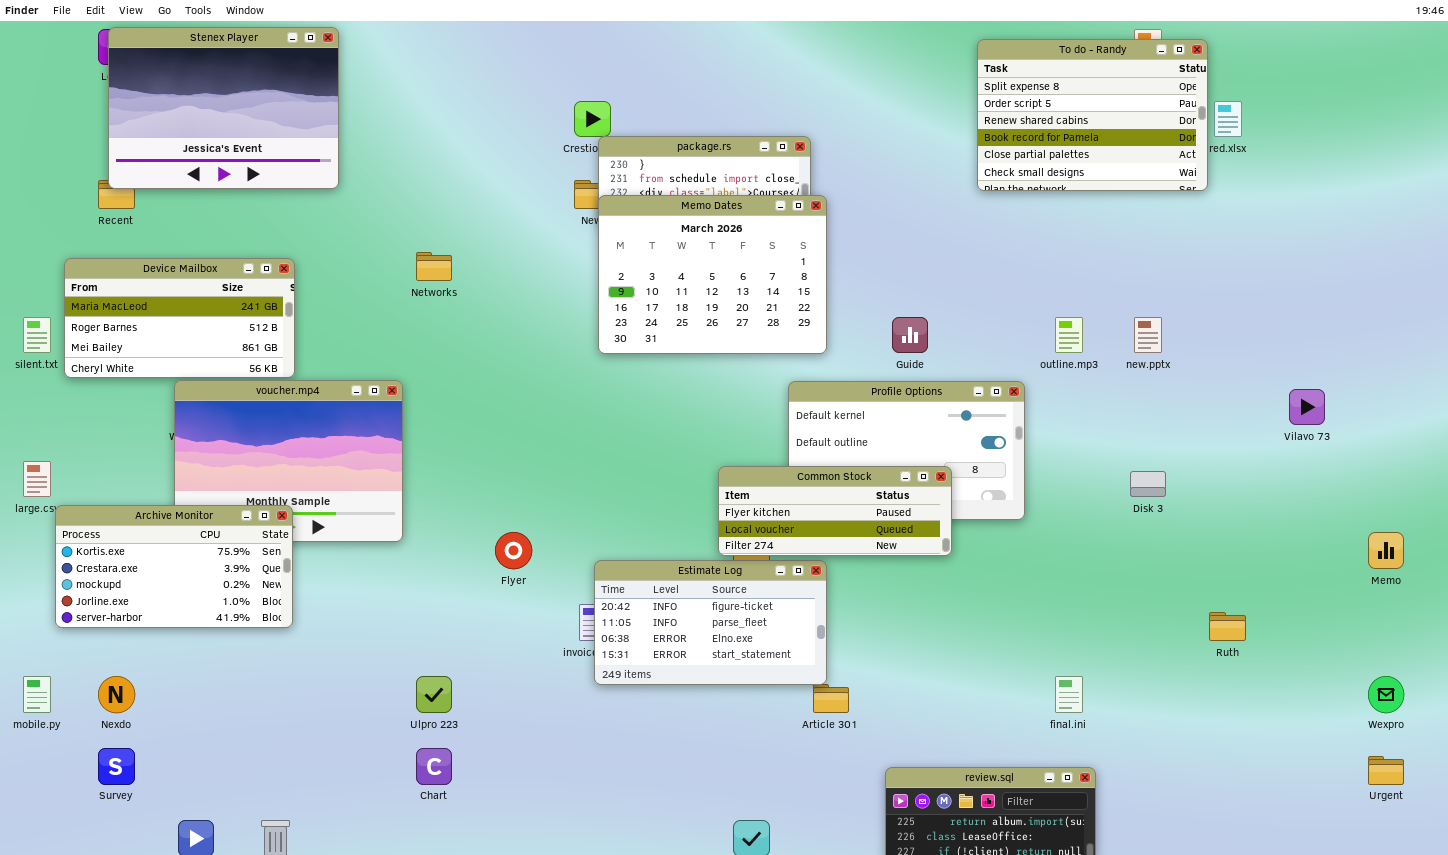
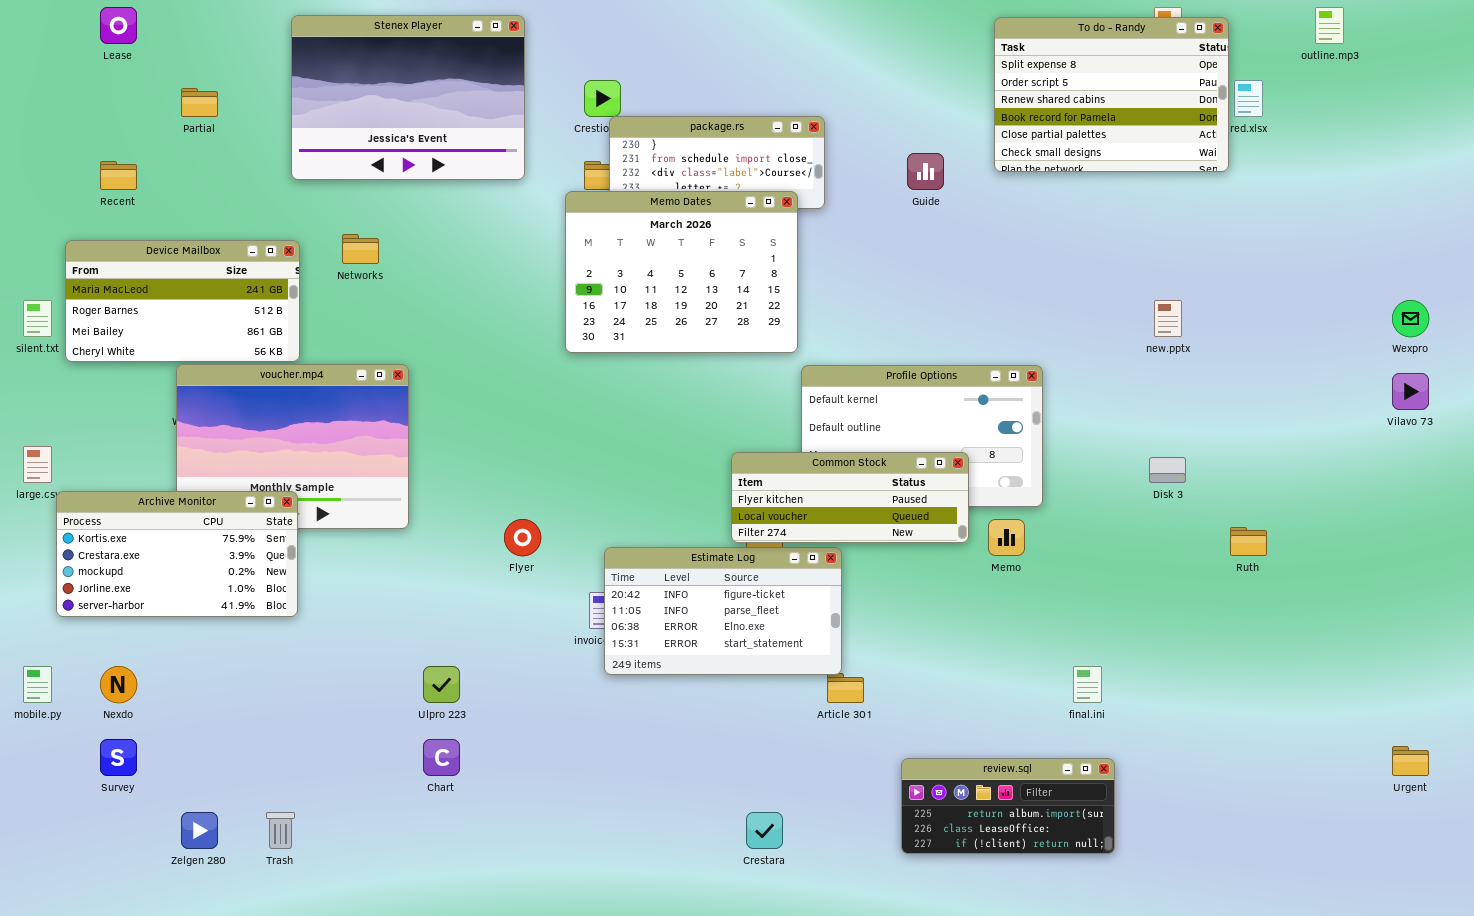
Stenex Player: [108,27,339,189] -> [291,15,525,180], moved
Memo Dates: [598,195,827,354] -> [565,191,798,353], moved
Networks: [416,252,452,281] -> [342,234,379,264], moved
Guide: [892,317,928,353] -> [907,153,944,190], moved
outline.mp3: [1055,317,1083,353] -> [1315,7,1344,44], moved
Vilavo 73: [1289,389,1325,425] -> [1392,373,1429,410], moved
Memo: [1368,532,1404,569] -> [988,519,1025,556], moved
Ruth: [1209,612,1246,641] -> [1230,527,1267,556], moved
Wexpro: [1368,676,1404,713] -> [1392,300,1429,337], moved

